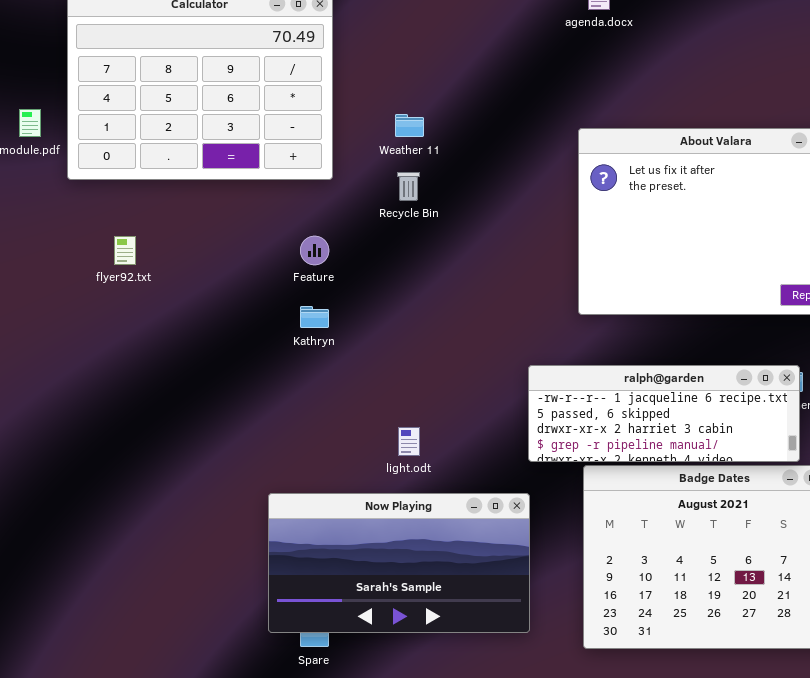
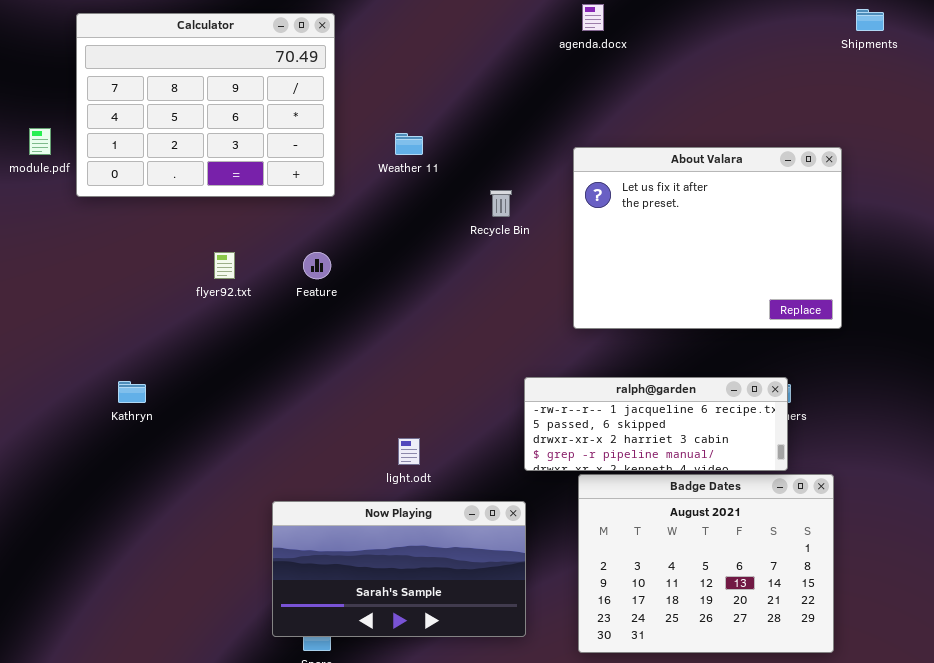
Recycle Bin: [397,172,420,201] -> [490,190,512,217], moved
flyer92.txt: [114,236,136,265] -> [214,252,235,279], moved
Kathryn: [300,306,329,328] -> [118,381,146,403], moved

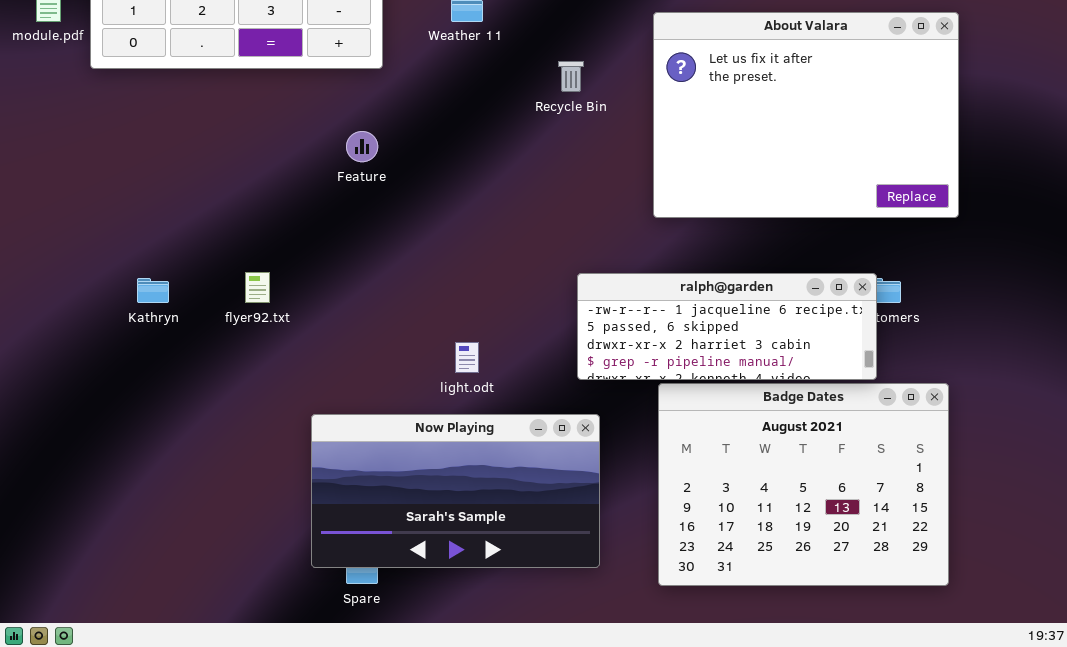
flyer92.txt: [214,252,235,279] -> [245,272,270,303], moved
ralph@garden: [524,377,788,471] -> [577,273,877,380], moved

